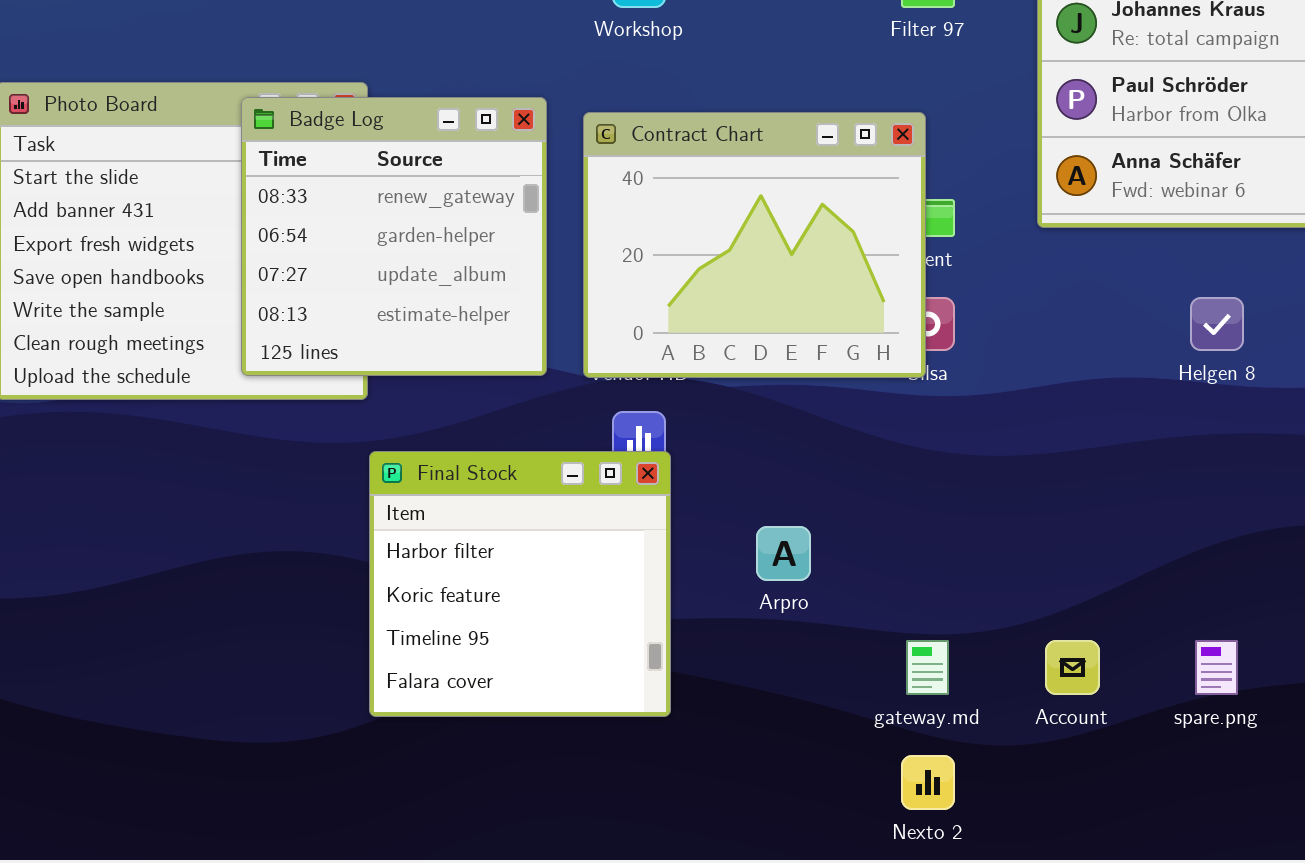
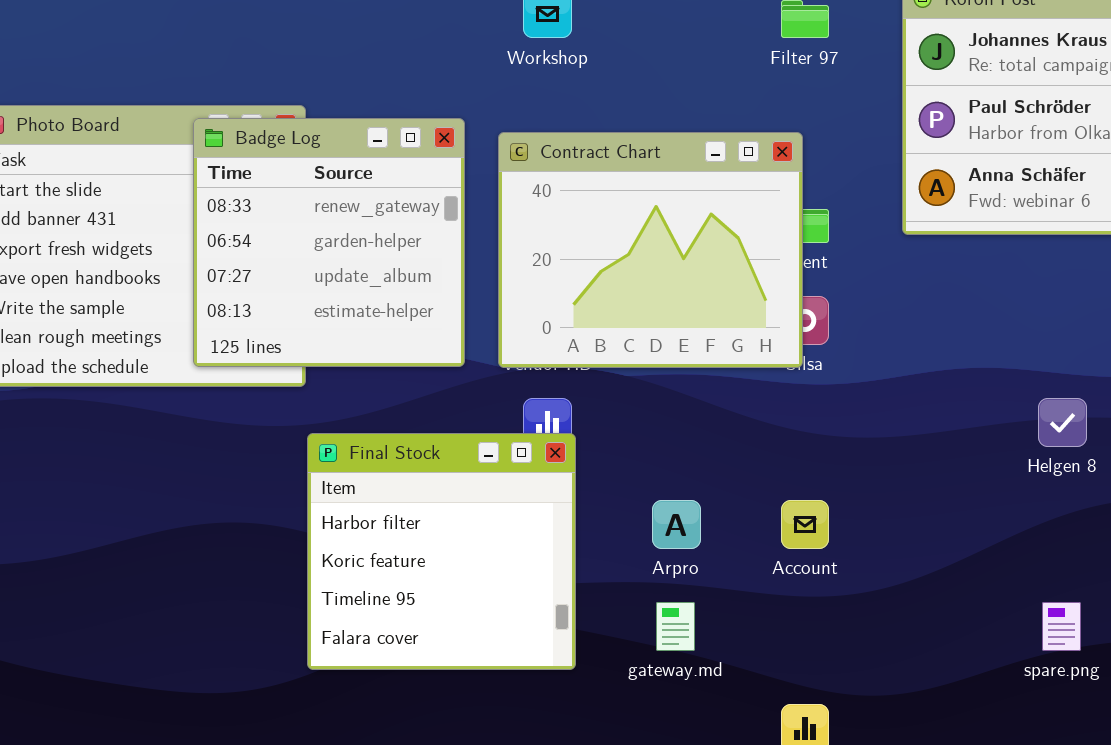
Helgen 8: [1190,297,1244,351] -> [1038,398,1087,447], moved
gateway.md: [906,640,949,695] -> [656,602,695,651], moved
Account: [1045,640,1100,695] -> [781,500,829,549], moved

